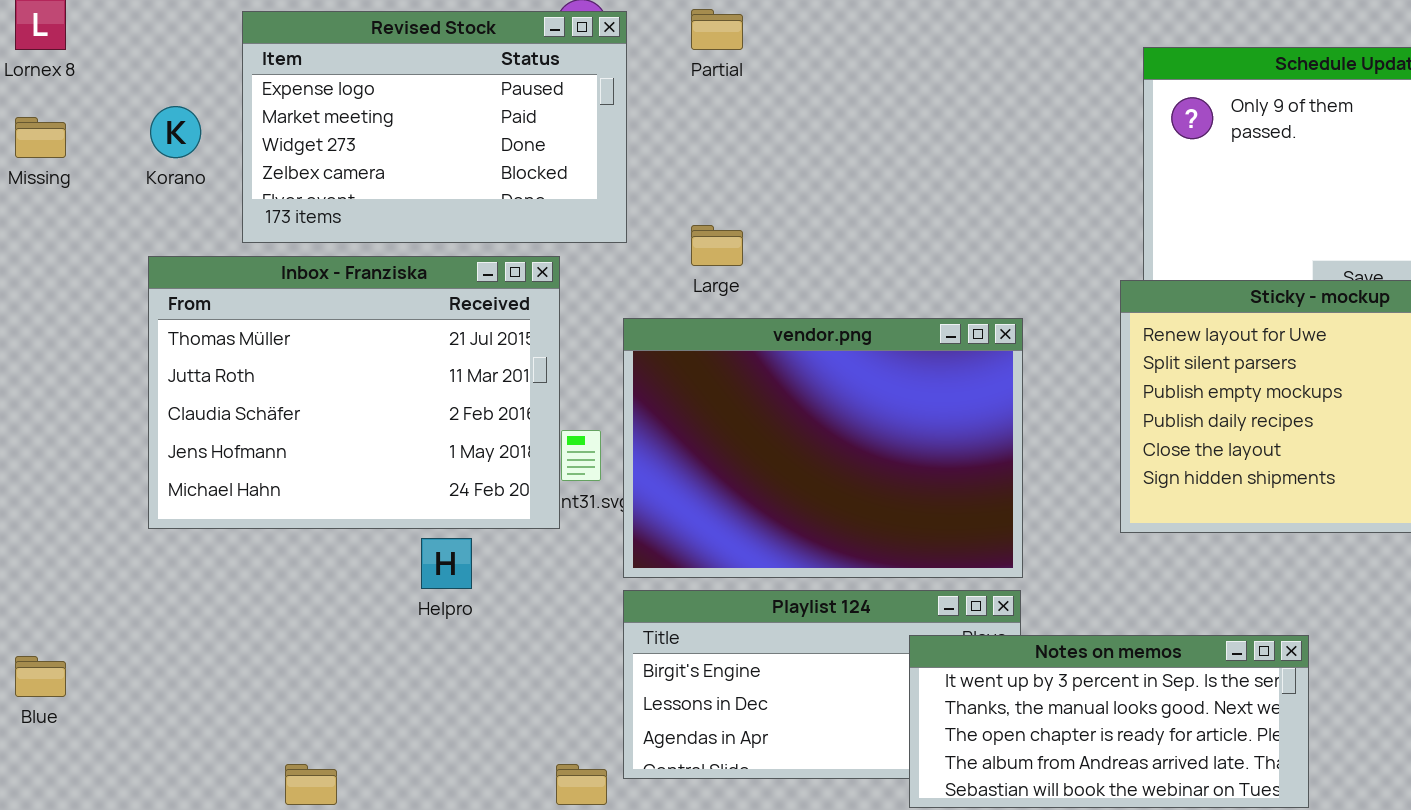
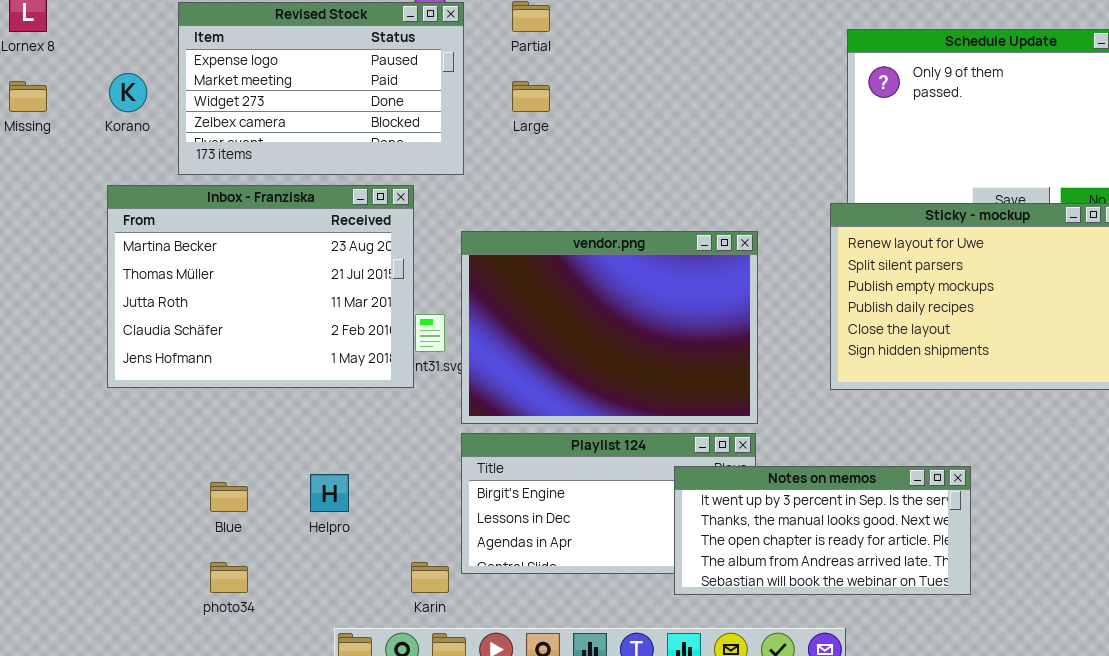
Large: [691,225,743,266] -> [512,81,550,112], moved
Inbox - Franziska: [148,256,560,529] -> [107,185,414,388], scrolled up 1 row
Helpro: [421,538,472,589] -> [310,474,349,512], moved
Blue: [15,656,66,697] -> [210,482,248,512], moved

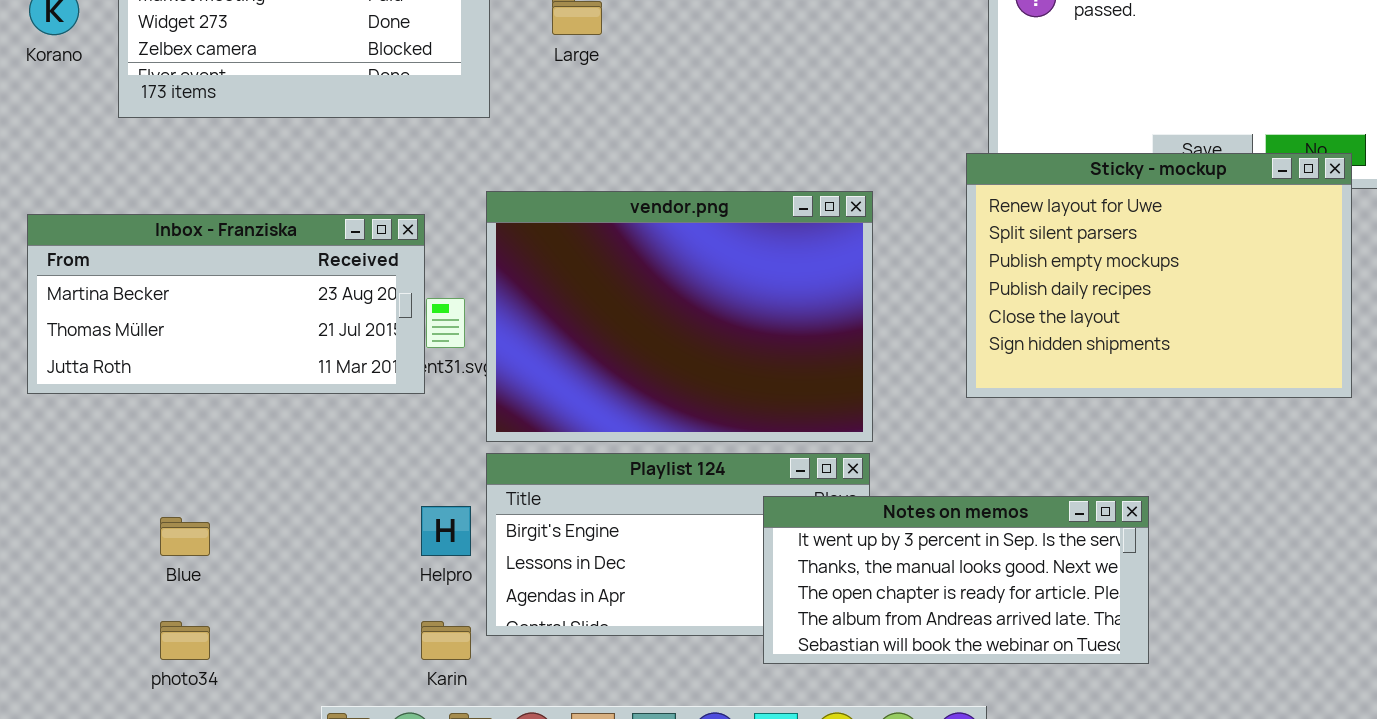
Inbox - Franziska: [107,185,414,388] -> [27,214,425,394], resized
Helpro: [310,474,349,512] -> [421,506,471,556], moved

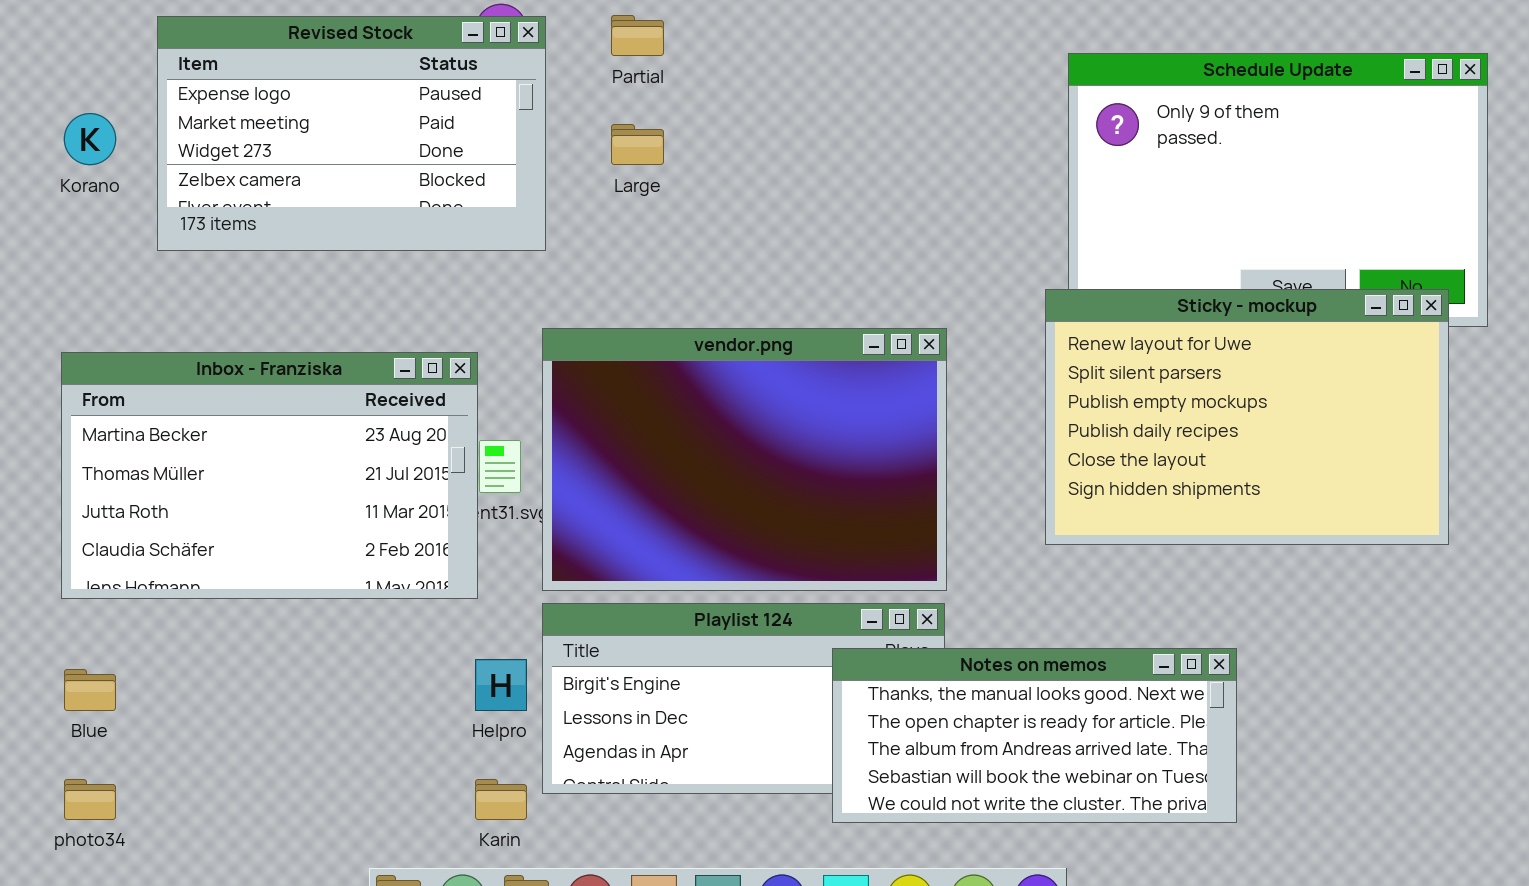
Inbox - Franziska: [27,214,425,394] -> [61,352,478,599], resized
Notes on memos: [763,496,1149,664] -> [832,648,1237,823], scrolled down 1 row
Blue: [160,517,210,556] -> [64,669,116,711], moved
photo34: [160,621,210,660] -> [64,779,116,820], moved

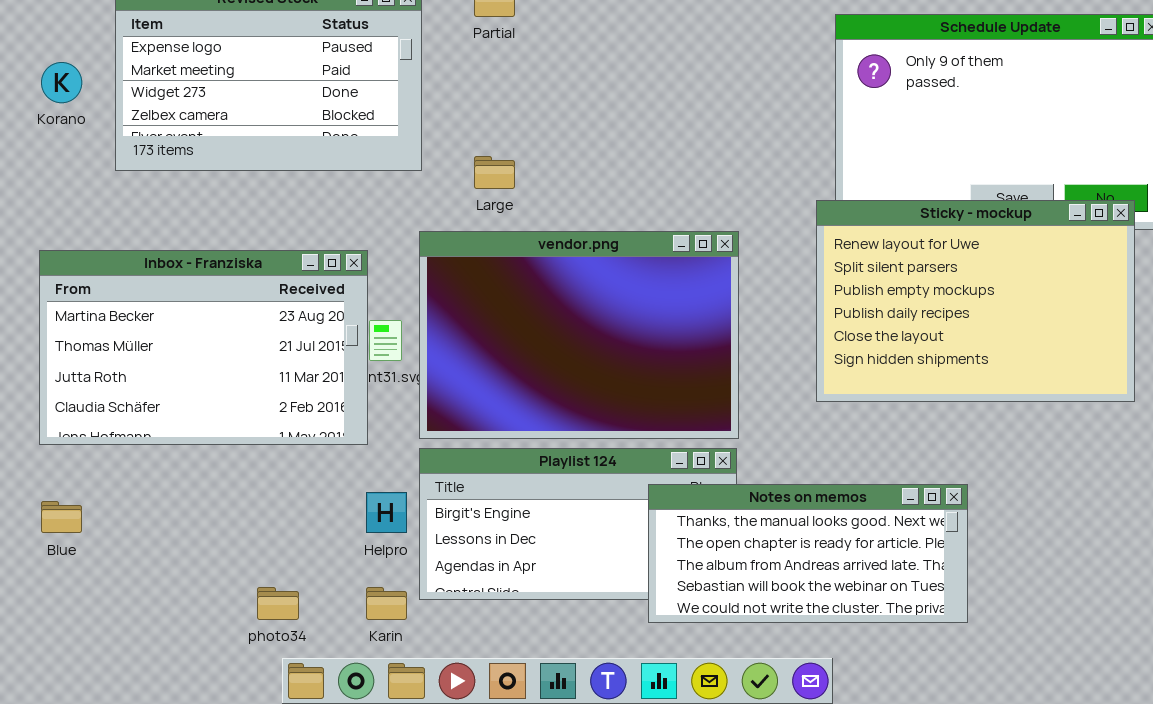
Large: [611,124,664,165] -> [474,156,515,189], moved
photo34: [64,779,116,820] -> [257,587,299,620], moved

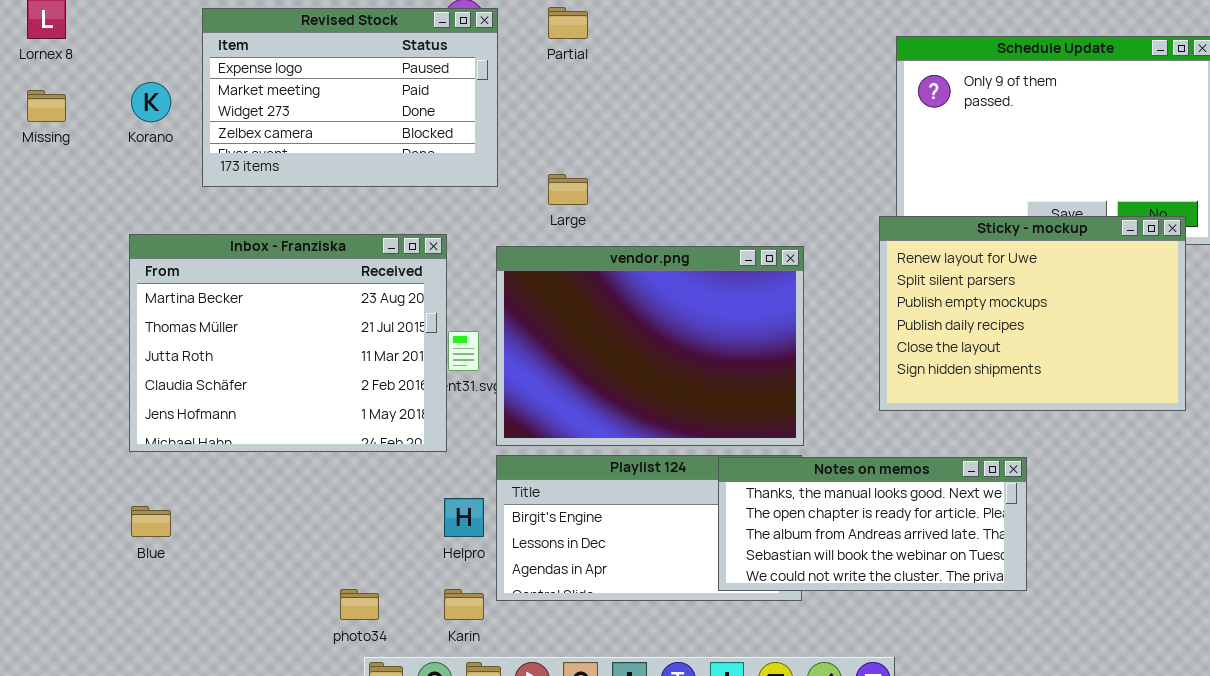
Inbox - Franziska: [39,250,368,445] -> [129,234,447,452], resized
Notes on memos: [648,484,968,623] -> [718,457,1027,591], moved

